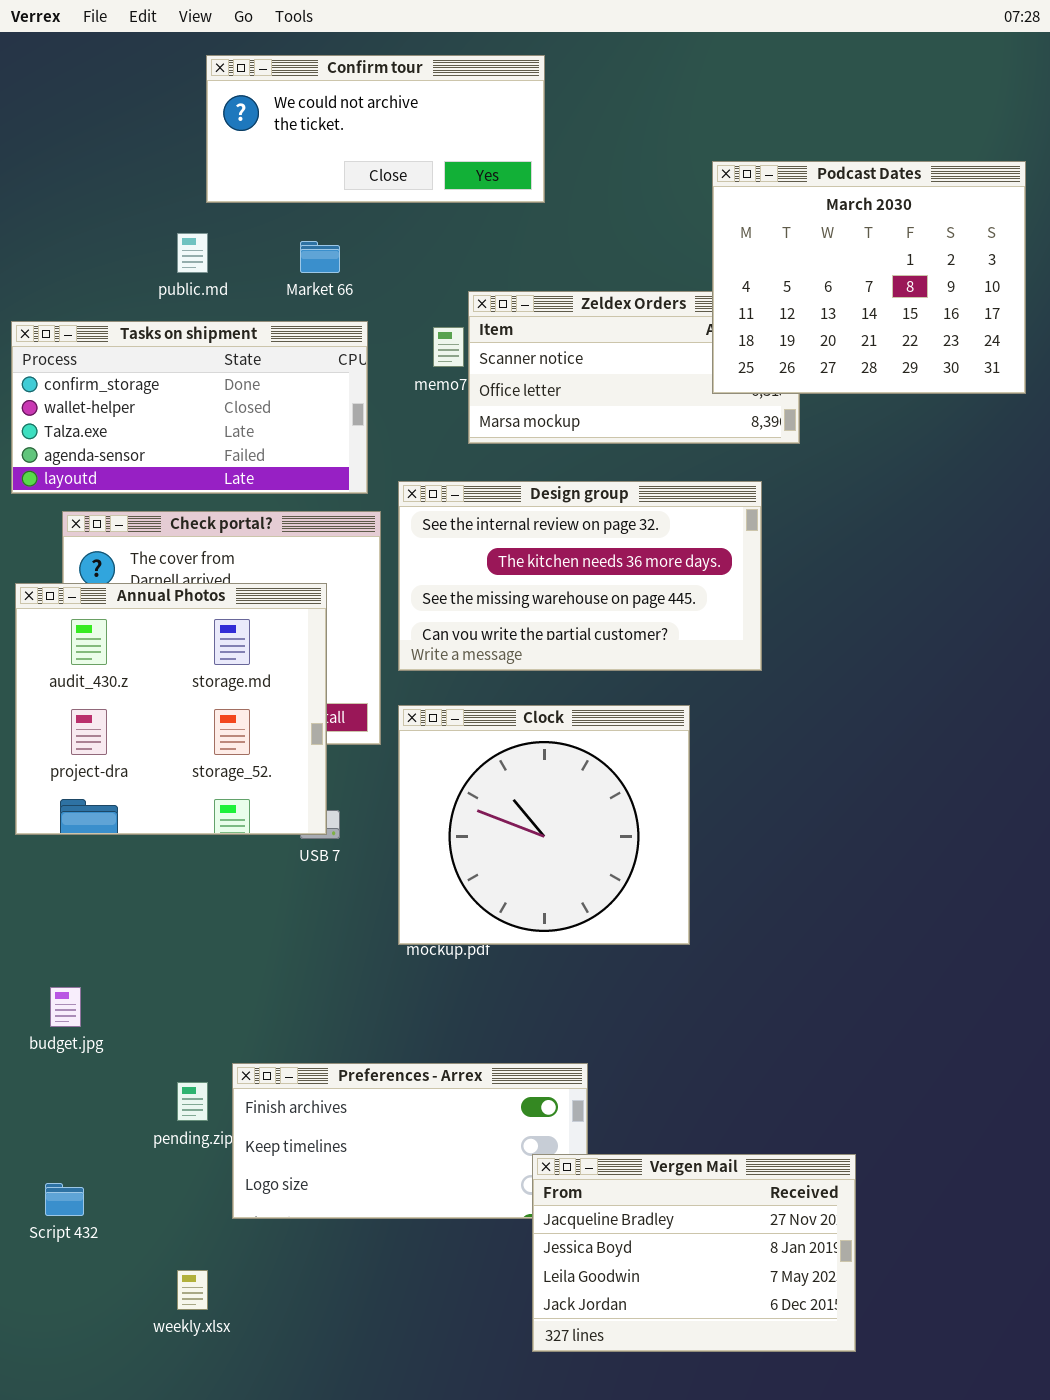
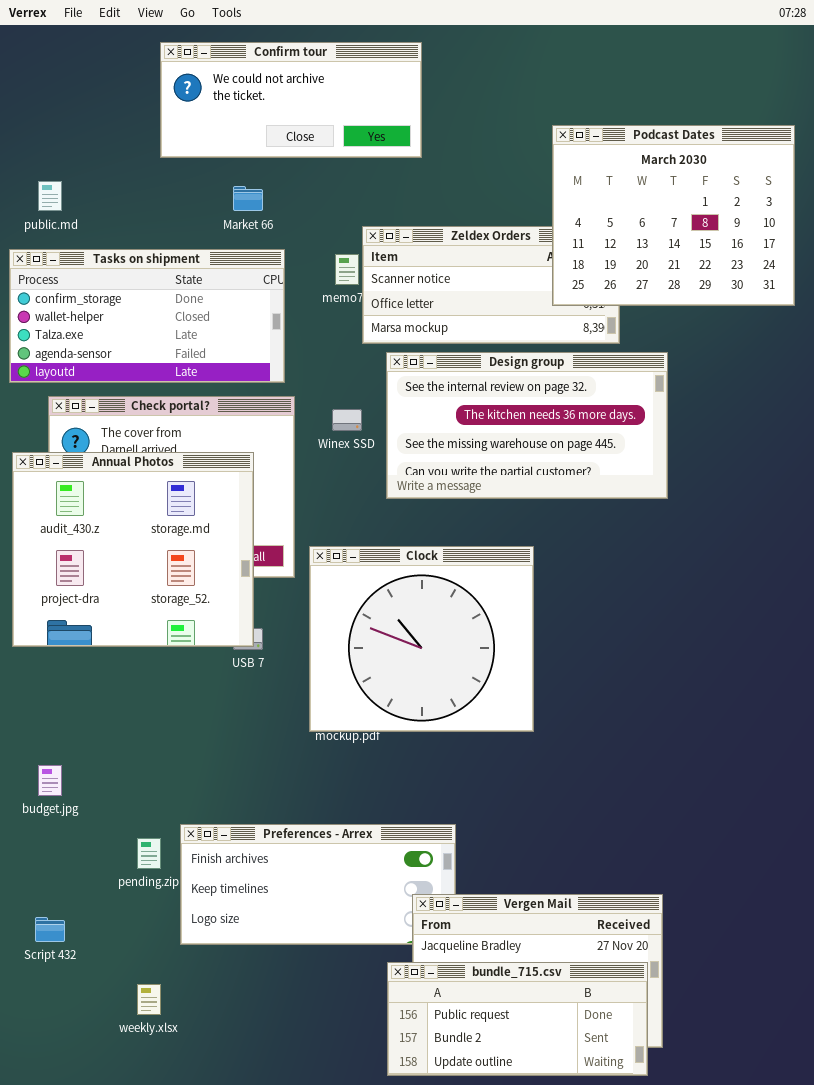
public.md: [177,233,208,273] -> [38,181,62,211], moved
Design group: [398,481,762,671] -> [386,352,668,499], moved
bundle_715.csv: none -> [387,962,648,1076], opened

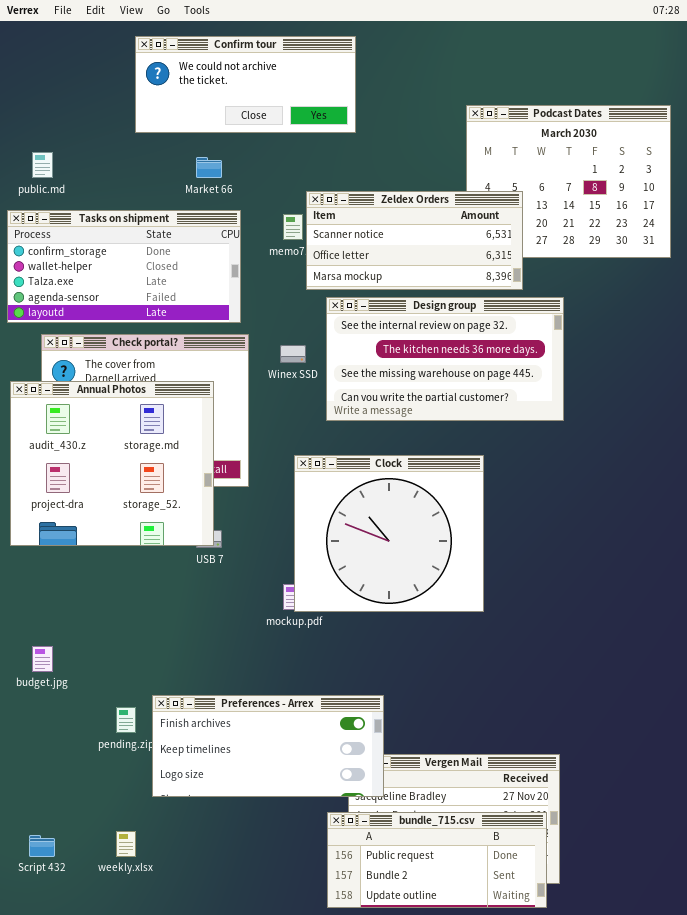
Zeldex Orders: [362,226,620,344] -> [306,191,523,290], raised
Clock: [309,546,534,732] -> [294,455,484,612], moved
Preferences - Arrex: [180,824,456,945] -> [152,695,384,797], raised
Script 432: [35,917,65,942] -> [29,835,55,857], moved

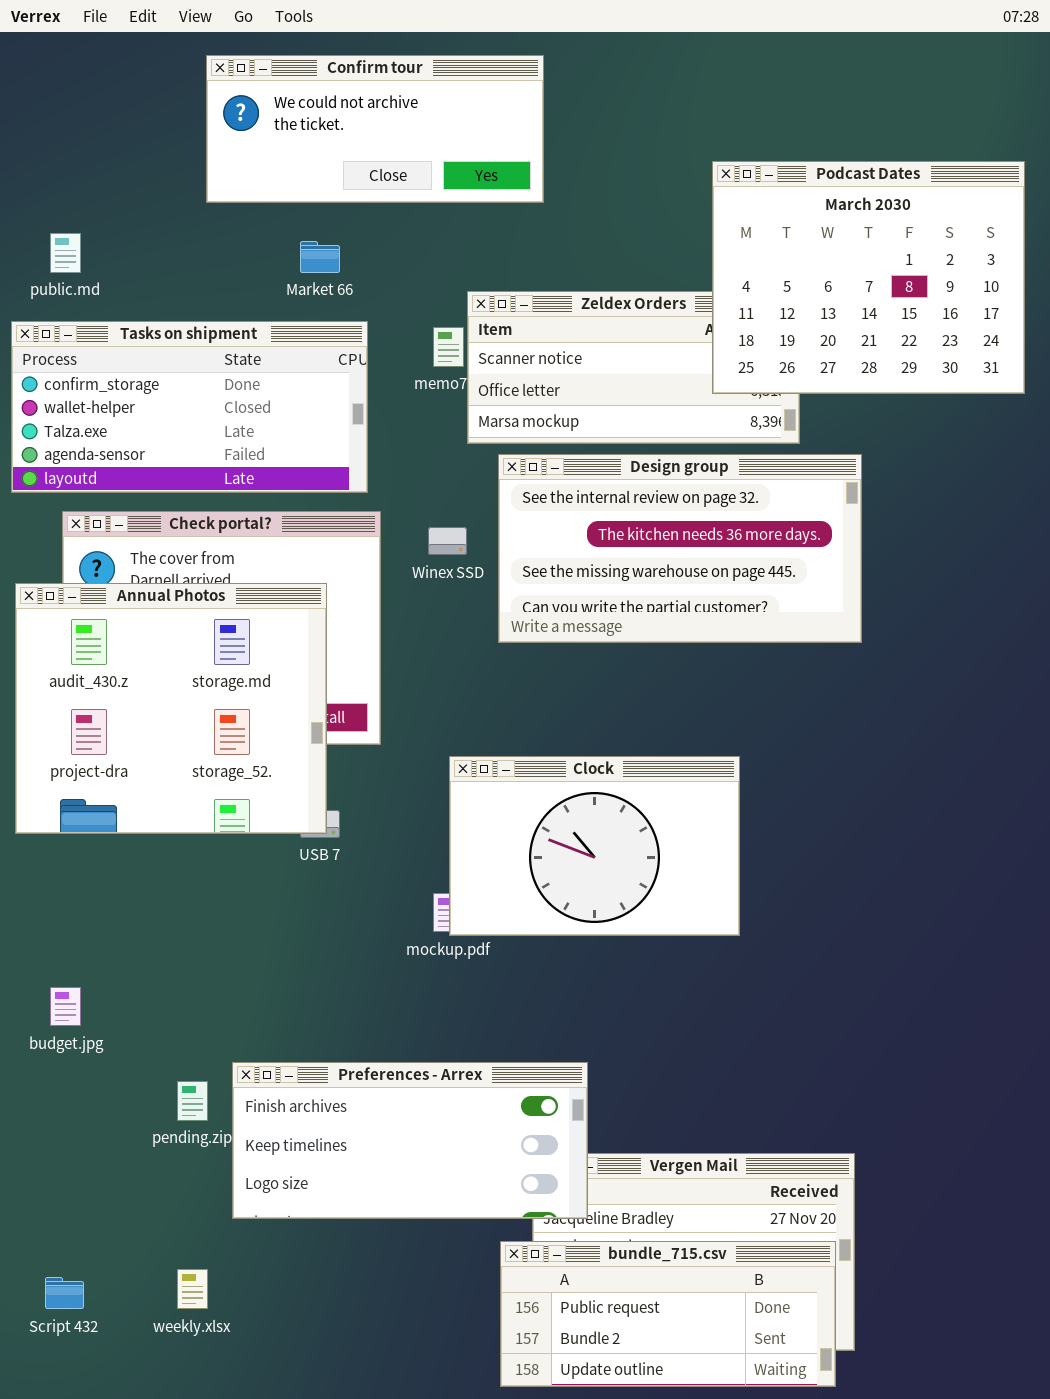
Podcast Dates: [466,105,671,258] -> [712,161,1025,394], raised
Clock: [294,455,484,612] -> [449,756,740,936], resized

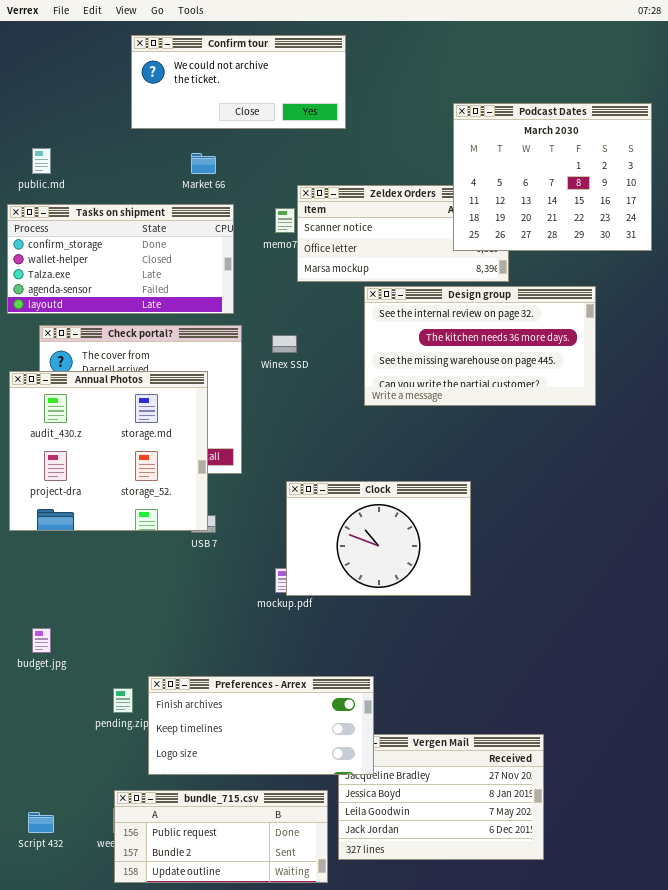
Design group: [498,454,862,643] -> [364,286,596,406], moved
bundle_715.csv: [500,1241,836,1387] -> [114,790,328,883], moved

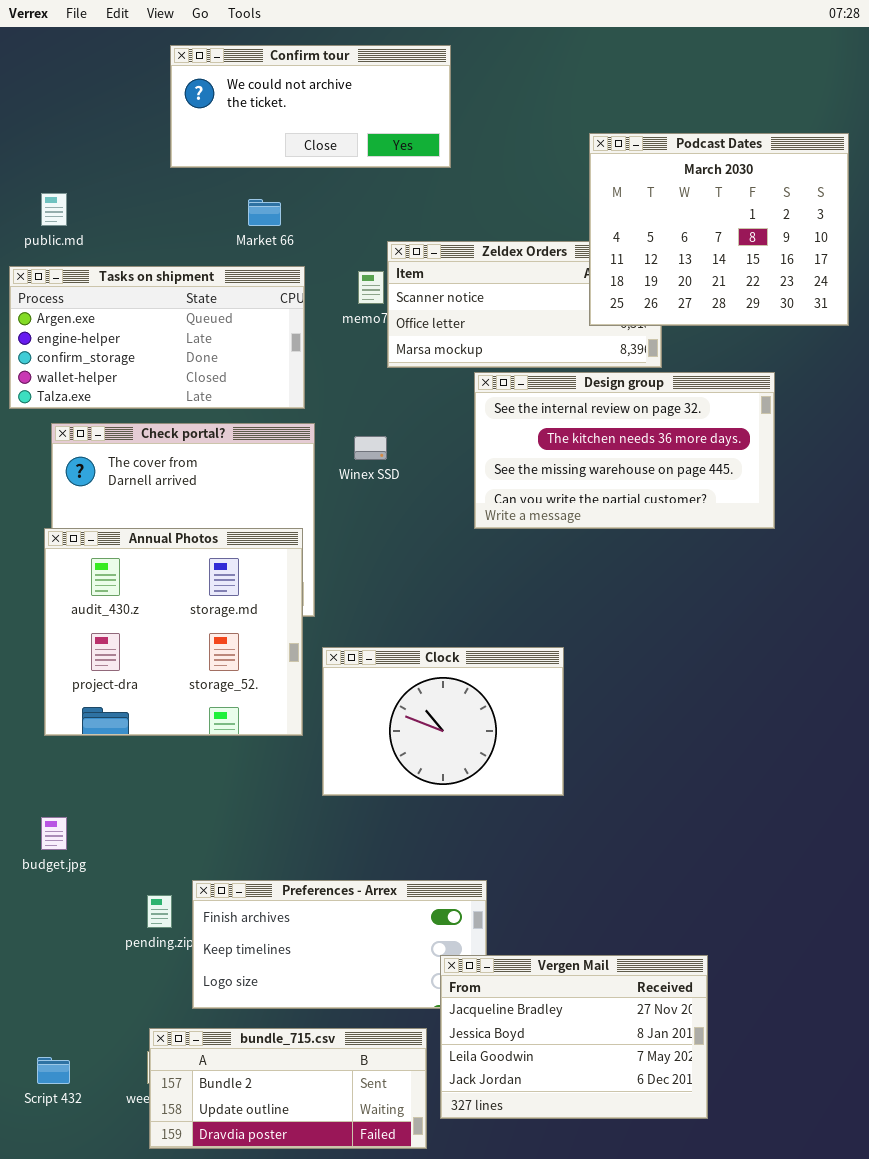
Tasks on shipment: [7,204,234,314] -> [9,266,305,409], scrolled up 2 rows
Annual Photos: [9,371,208,531] -> [44,528,303,736], moved
Clock: [286,481,471,596] -> [322,647,564,796], moved
Vergen Mail: [338,734,544,860] -> [440,955,708,1119], raised
bundle_715.csv: [114,790,328,883] -> [149,1028,427,1149], scrolled down 1 row

